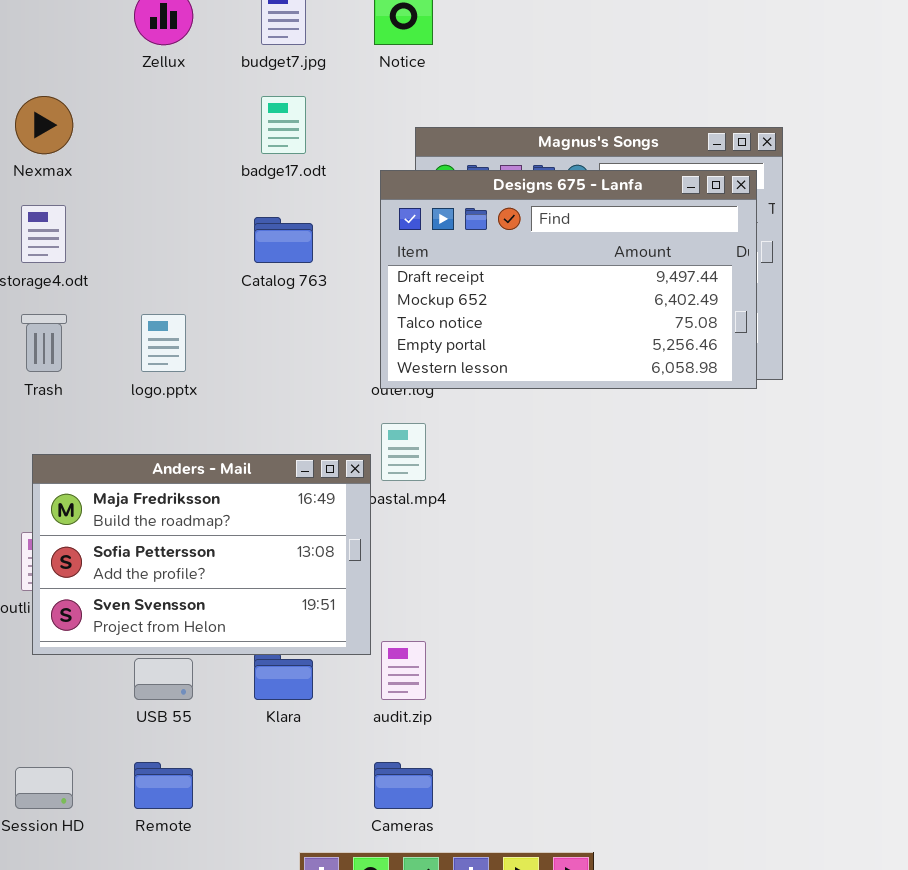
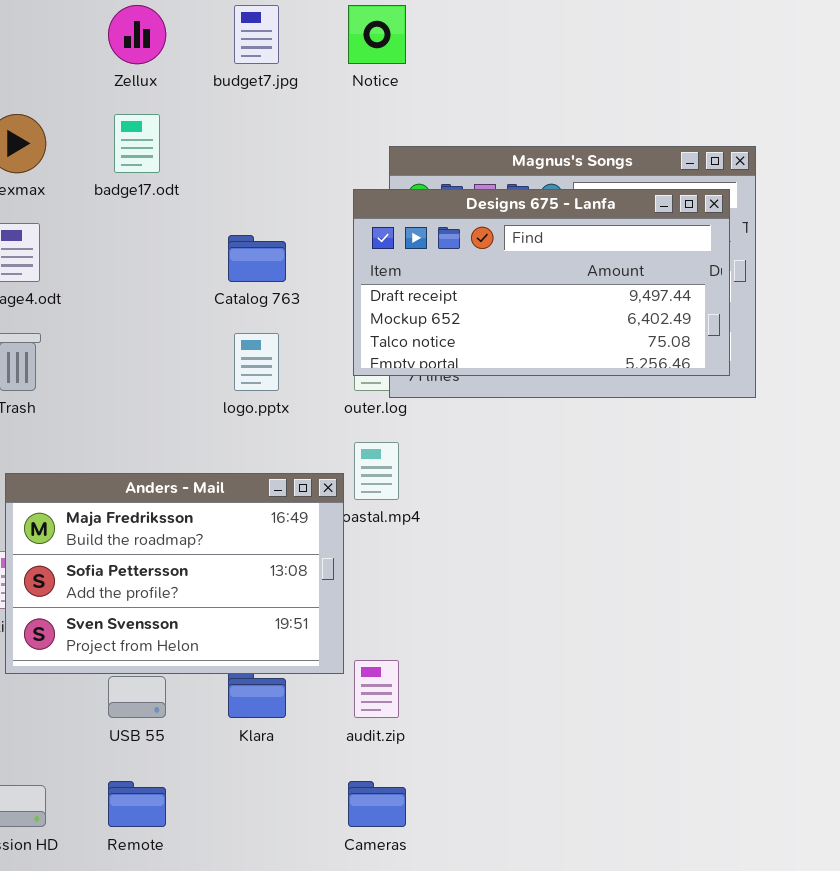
badge17.odt: [261,96,306,154] -> [114,114,160,173], moved
Designs 675 - Lanfa: [380,170,757,389] -> [353,189,730,376], resized
logo.pptx: [141,314,186,372] -> [234,333,279,391], moved

